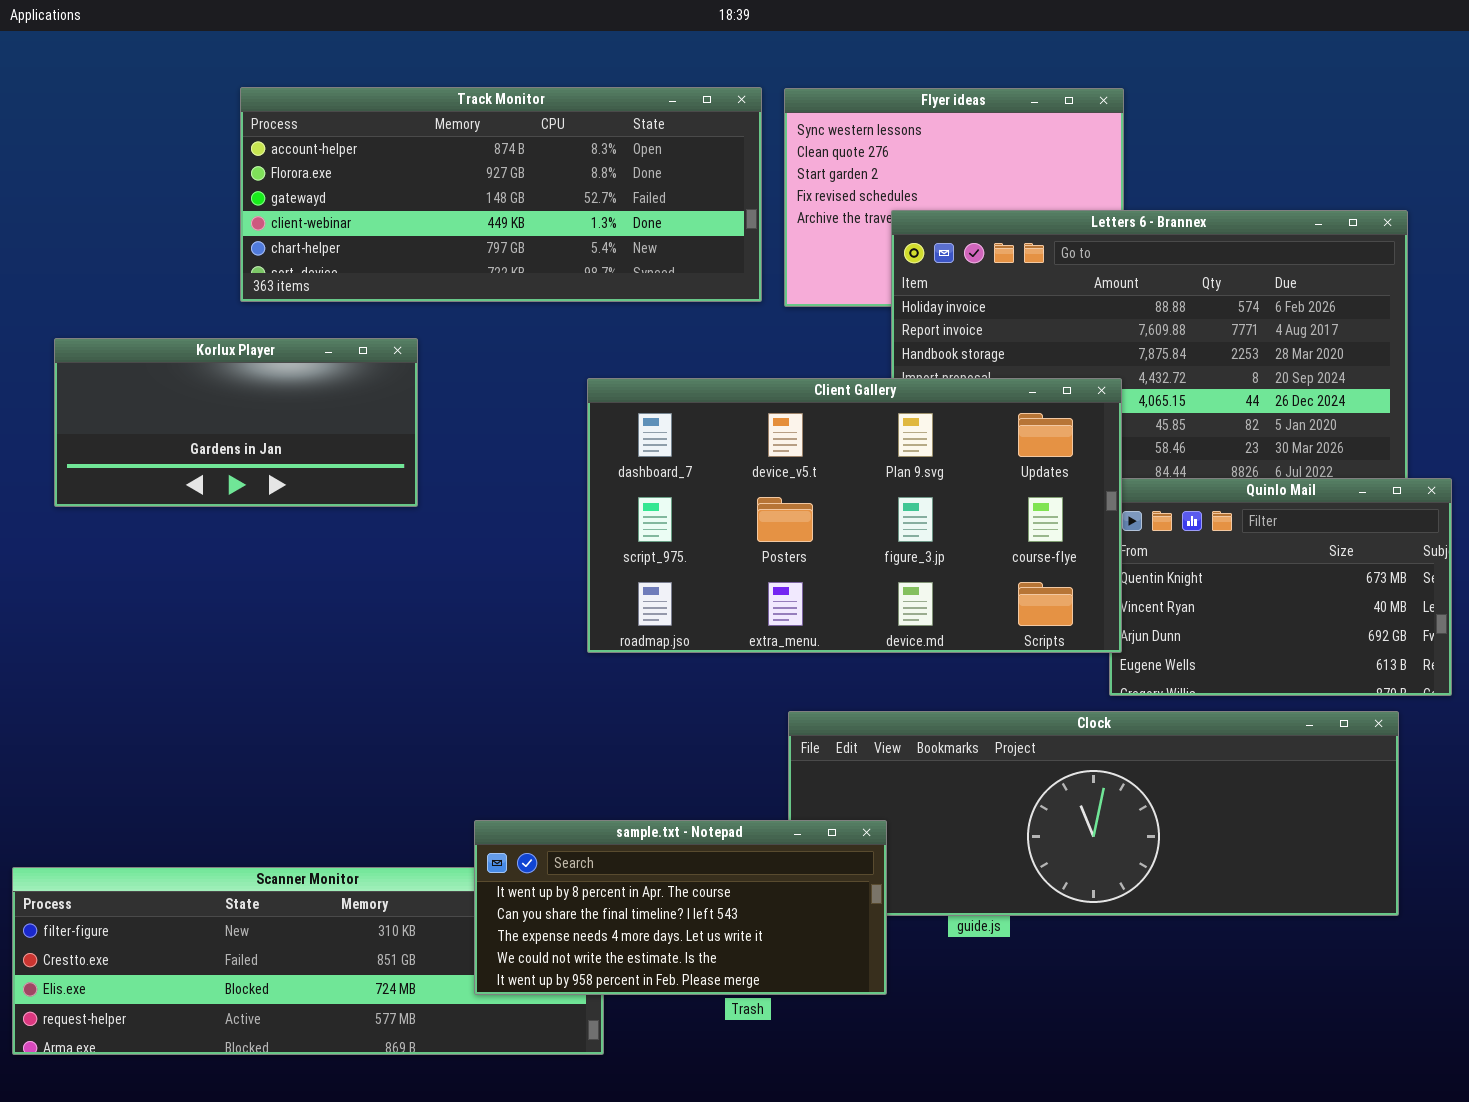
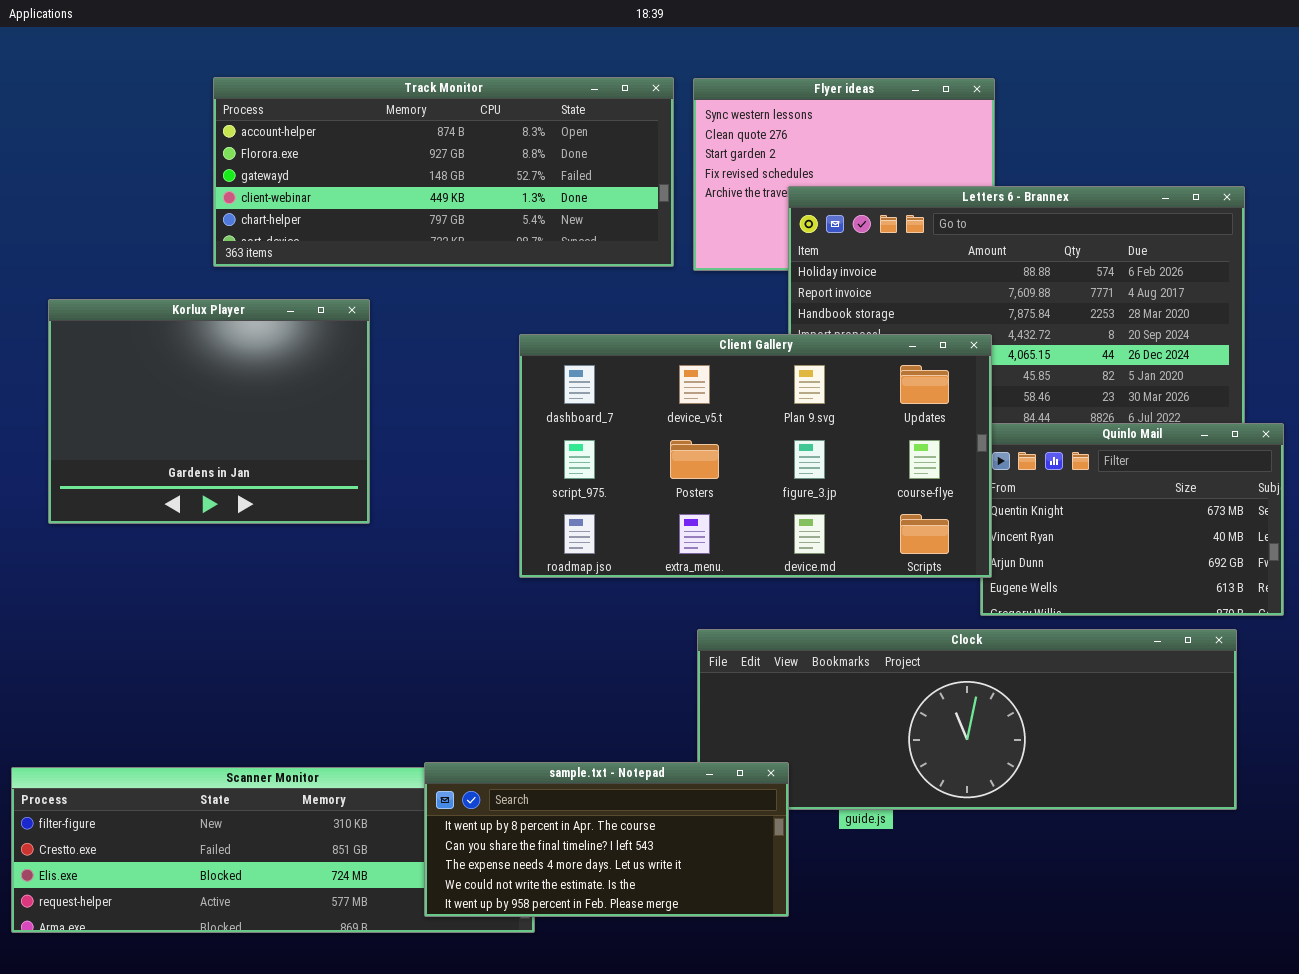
Korlux Player: [54,338,418,507] -> [48,299,370,524], resized
sample.txt - Notepad: [474,820,887,995] -> [424,762,789,917], moved

